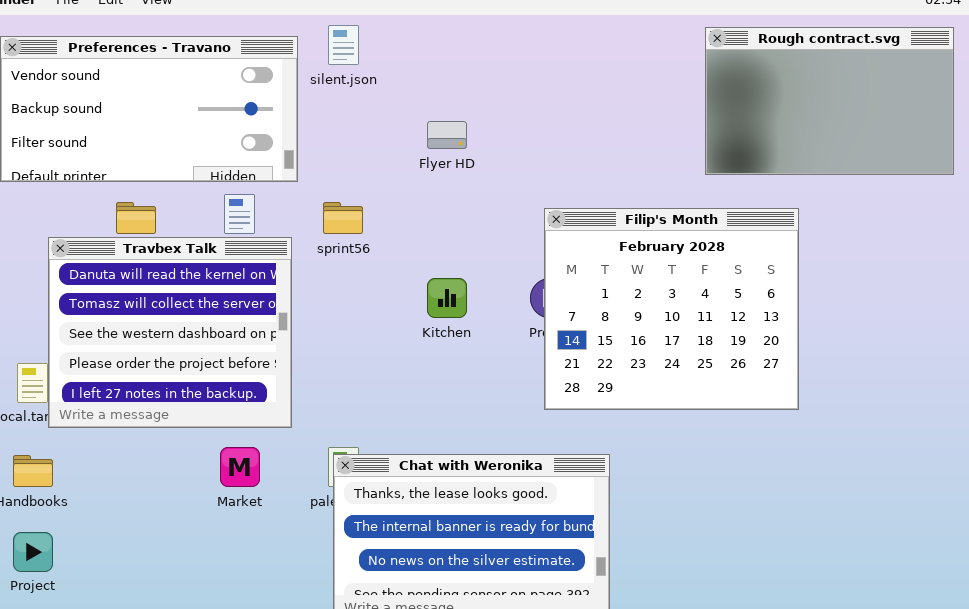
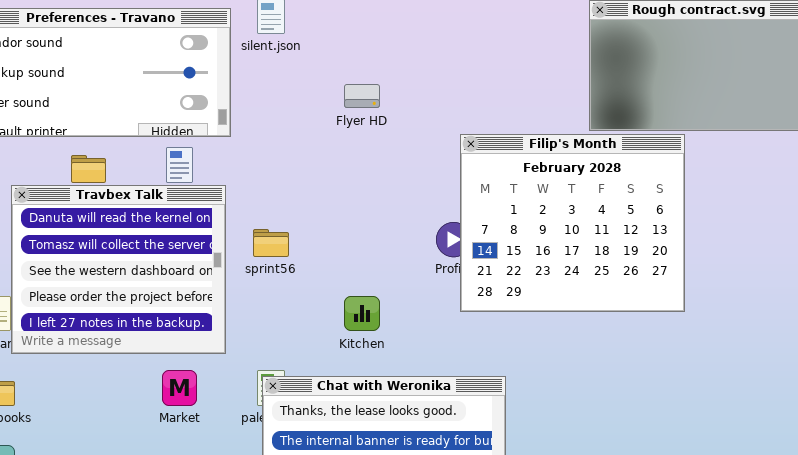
sprint56: [323,202,363,234] -> [253,229,289,257], moved
Filip's Month: [544,208,799,410] -> [460,134,685,312], moved
Kitchen: [427,278,467,318] -> [344,296,380,331], moved

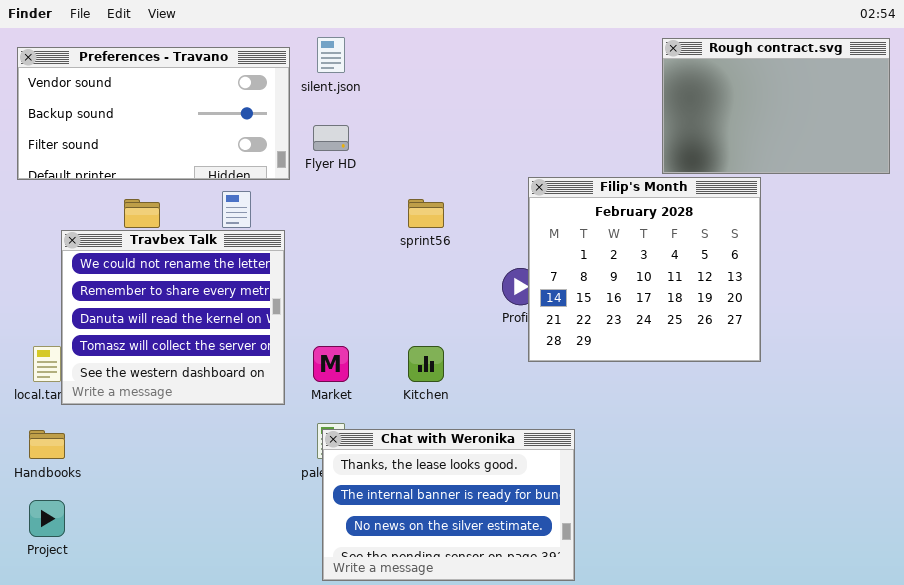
Flyer HD: [344,84,380,108] -> [313,125,349,151], moved
Travbex Talk: [11,185,226,354] -> [61,230,285,405], scrolled up 2 rows
sprint56: [253,229,289,257] -> [408,199,444,228], moved
Market: [162,370,197,406] -> [313,346,349,382], moved

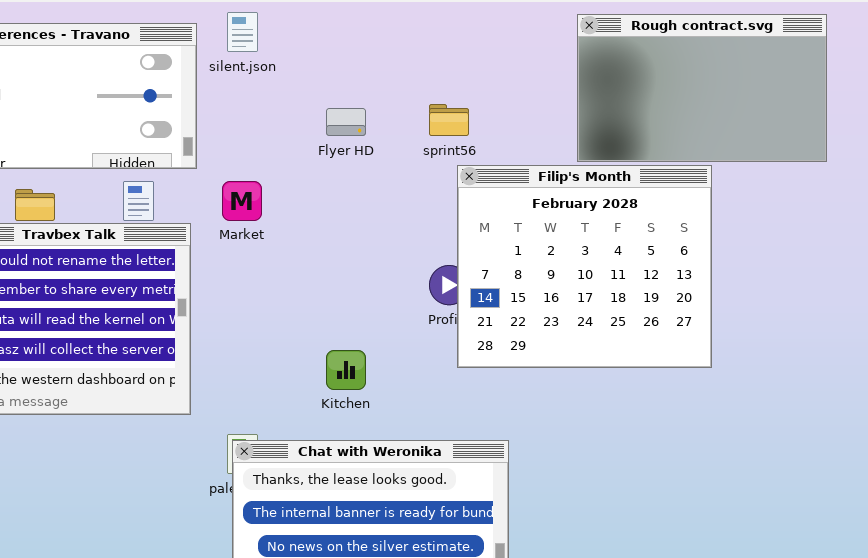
Rough contract.svg: [662,38,890,174] -> [577,14,827,162], moved
Flyer HD: [313,125,349,151] -> [326,108,366,136], moved
sprint56: [408,199,444,228] -> [429,104,469,136], moved
Market: [313,346,349,382] -> [222,181,262,221], moved

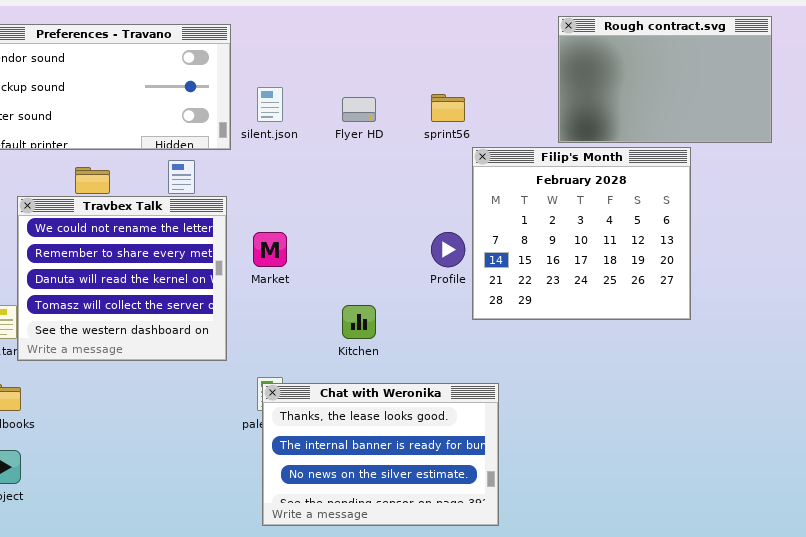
silent.json: [227,12,258,52] -> [257,87,283,122], moved
Filip's Month: [457,165,712,368] -> [472,147,691,320], moved
Market: [222,181,262,221] -> [253,232,287,267], moved

